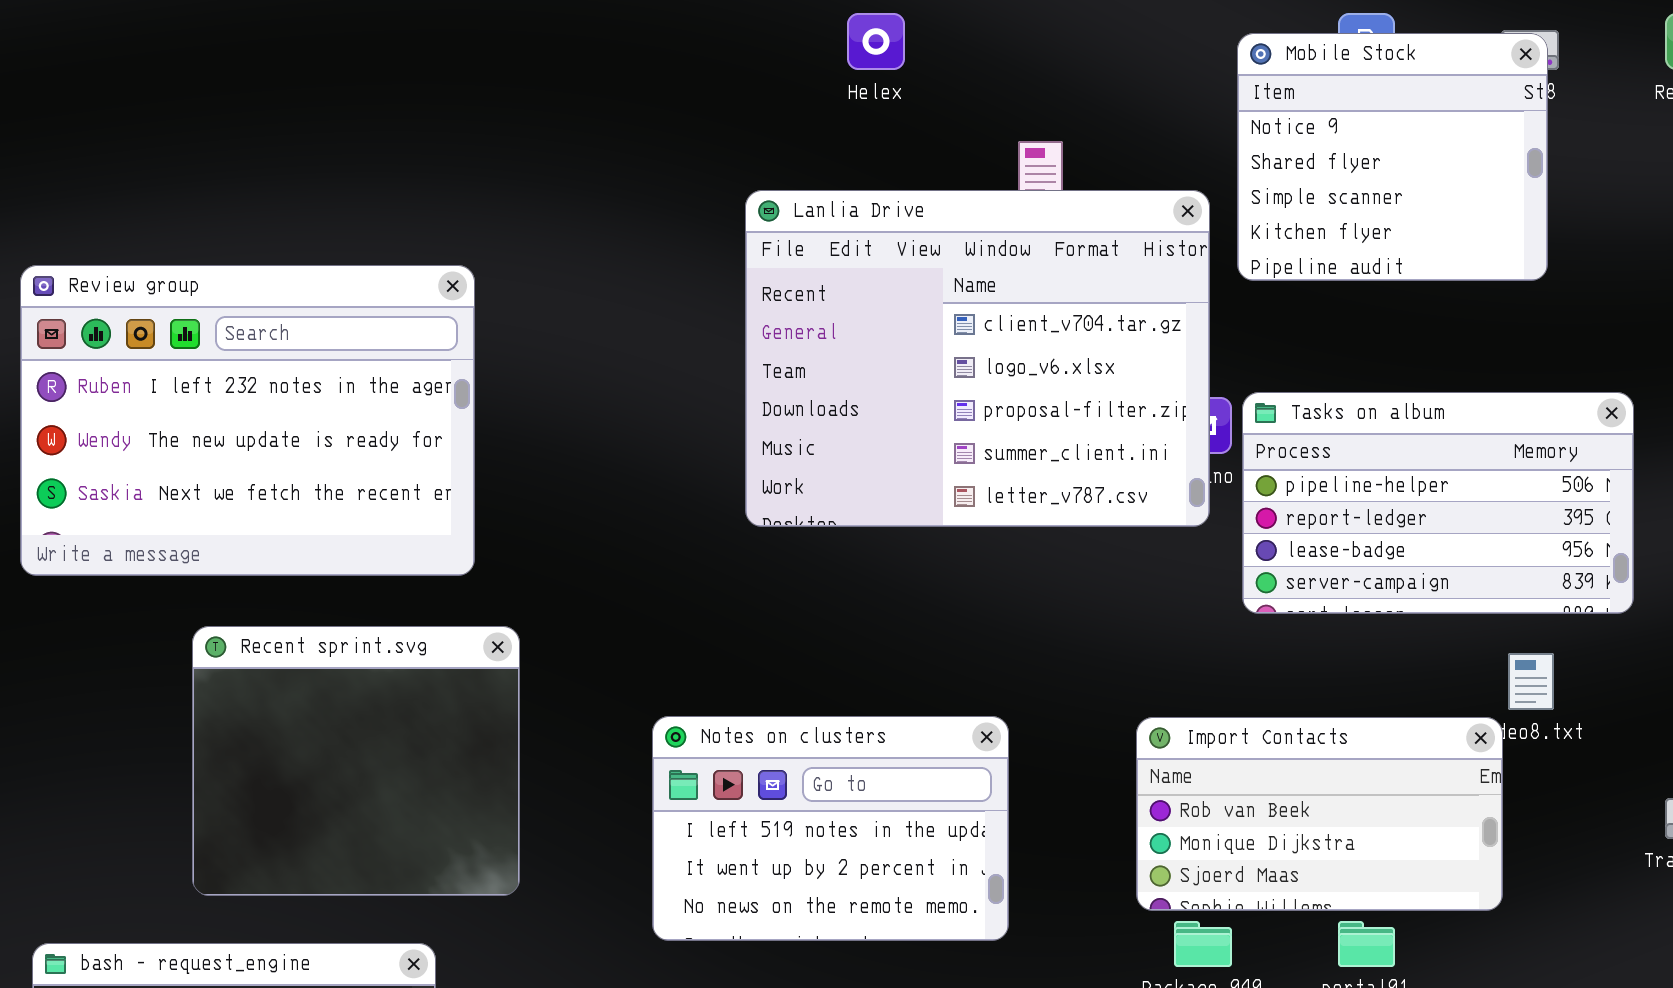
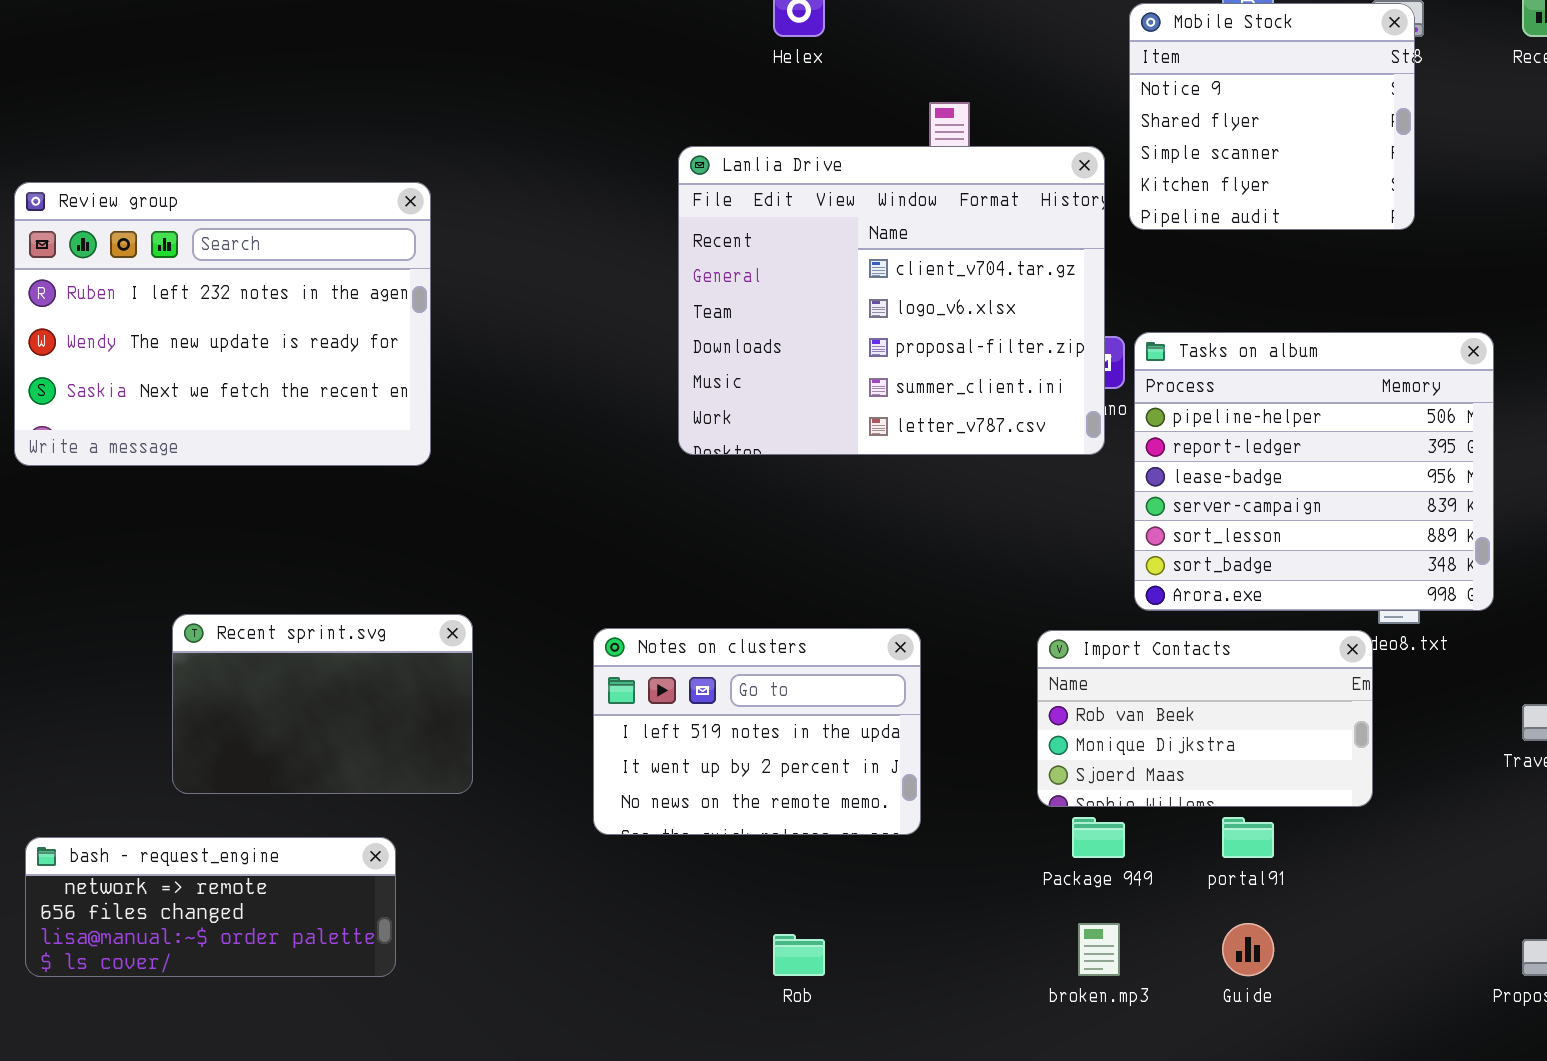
Review group: [20,265,475,576] -> [14,182,431,466], moved
Tasks on album: [1242,392,1634,614] -> [1134,332,1494,611], resized
Recent sprint.svg: [192,626,520,896] -> [172,614,473,794], resized

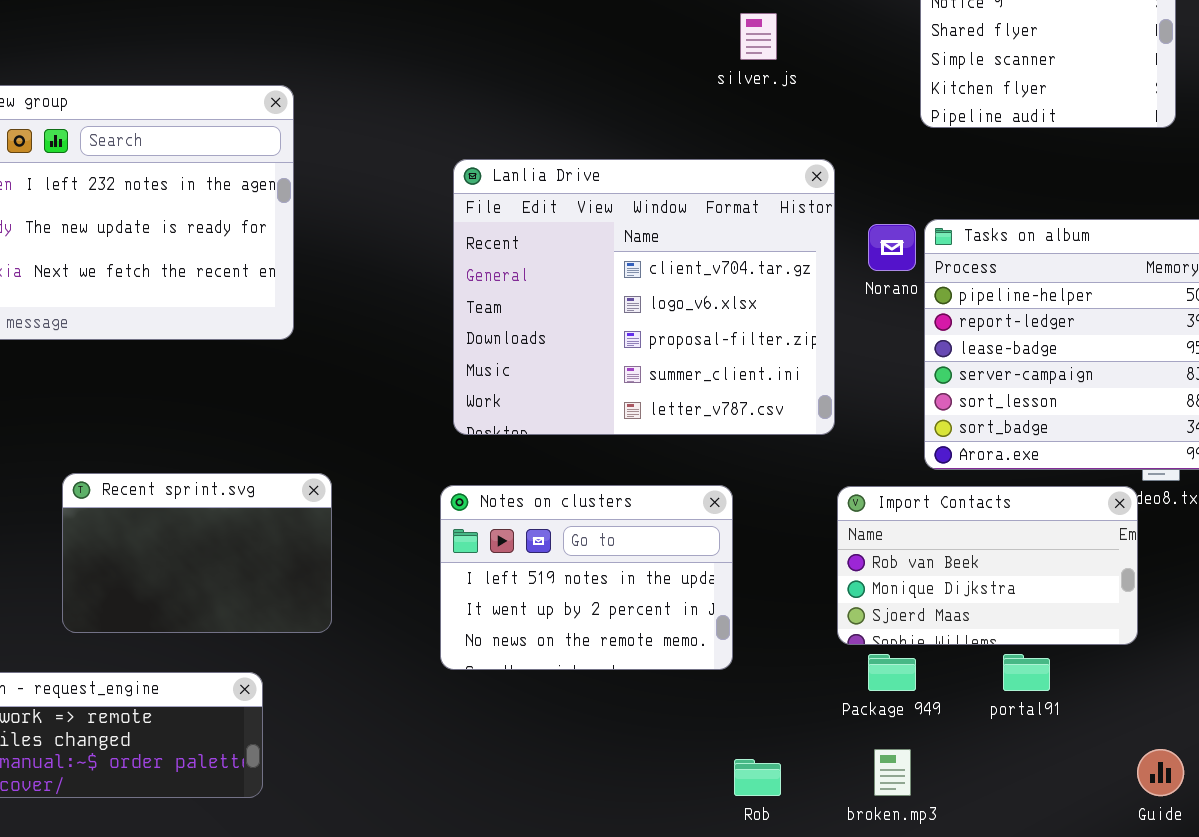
Lanlia Drive: [678,146,1105,455] -> [453,159,835,435], moved
Guide: [1222,923,1274,976] -> [1137,749,1184,796], moved
Rob: [773,934,825,976] -> [734,759,781,796], moved

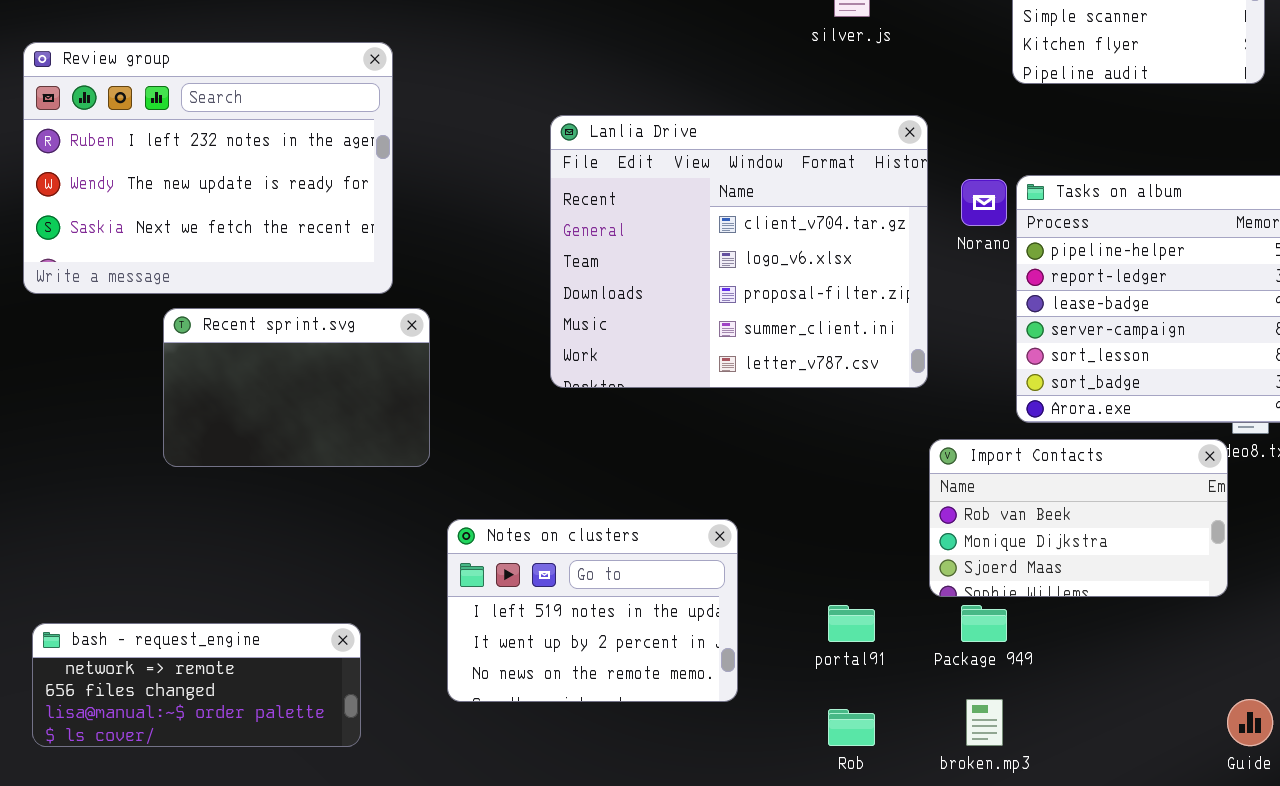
Recent sprint.svg: [62,473,332,633] -> [163,308,430,467], moved
Notes on clusters: [440,485,733,670] -> [447,519,738,702], moved
portal91: [1003,654,1050,691] -> [828,605,875,642], moved

